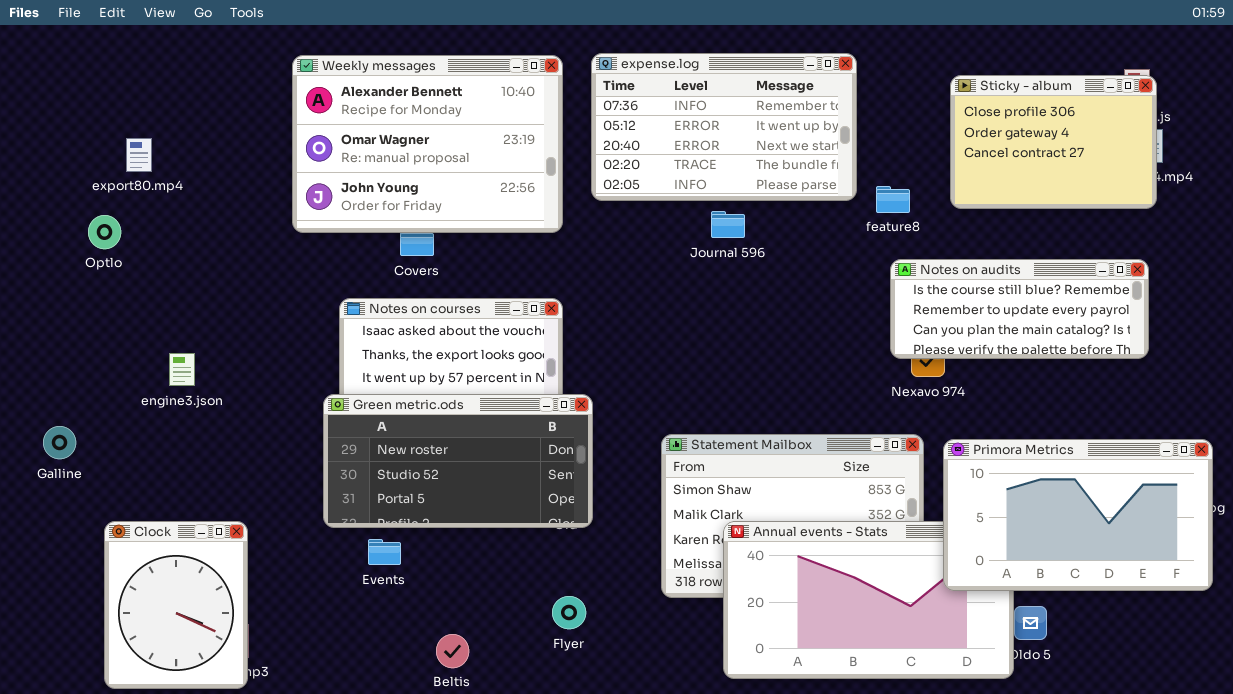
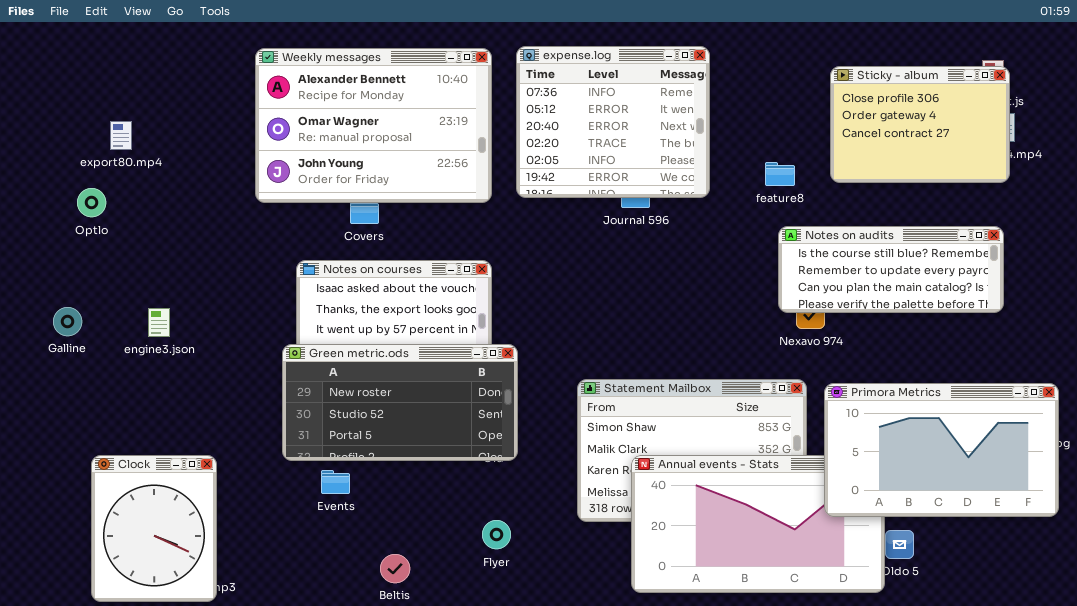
expense.log: [591,53,857,201] -> [516,46,710,198], resized
Galline: [43,426,76,459] -> [53,307,82,336], moved

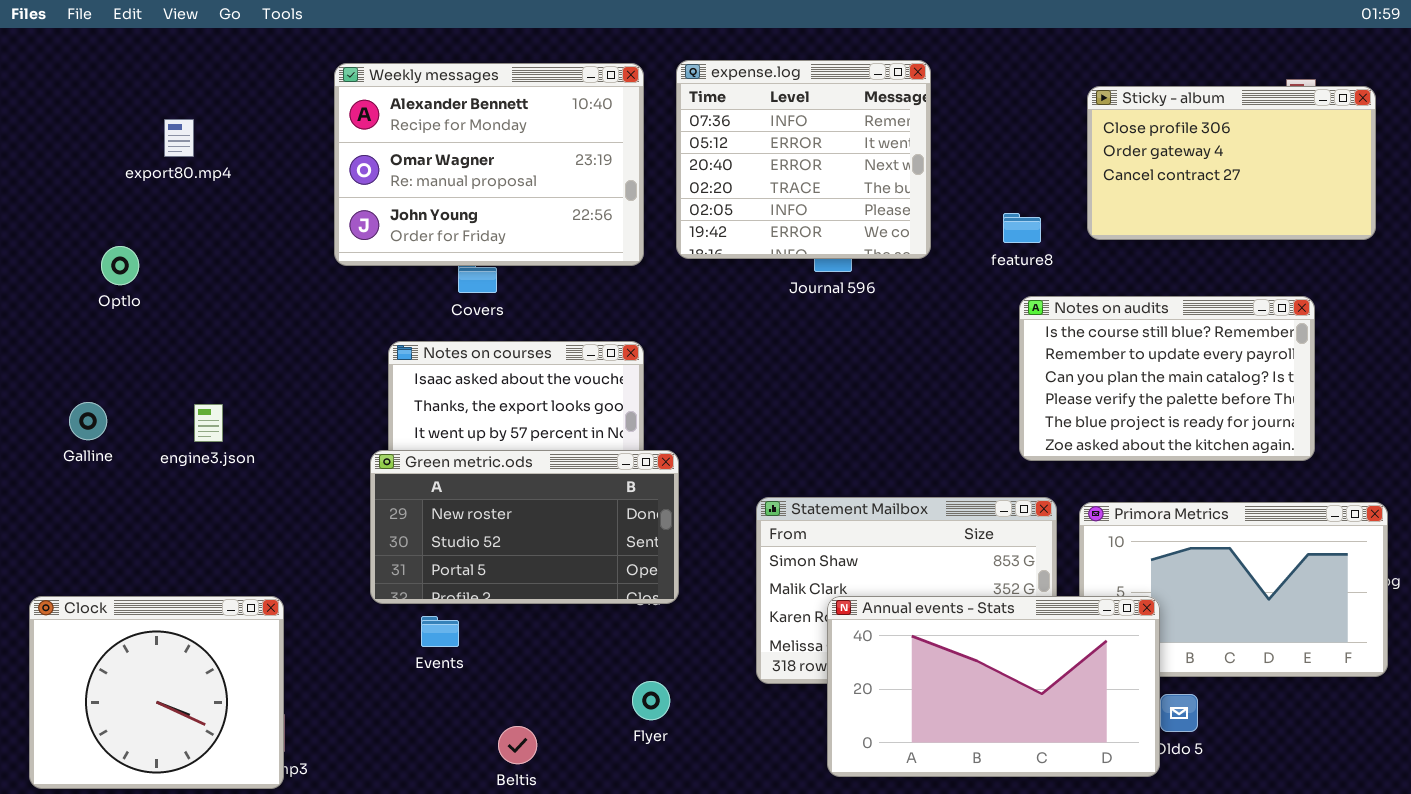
Sticky - album: [830,66,1010,183] -> [1087,86,1376,240], resized
export80.mp4: [110,121,132,150] -> [164,119,194,157], moved
Notes on audits: [778,226,1004,313] -> [1019,296,1315,461], resized
Clock: [91,455,217,602] -> [29,596,284,789], resized
Annual events - Stats: [631,455,885,593] -> [827,596,1160,777], raised

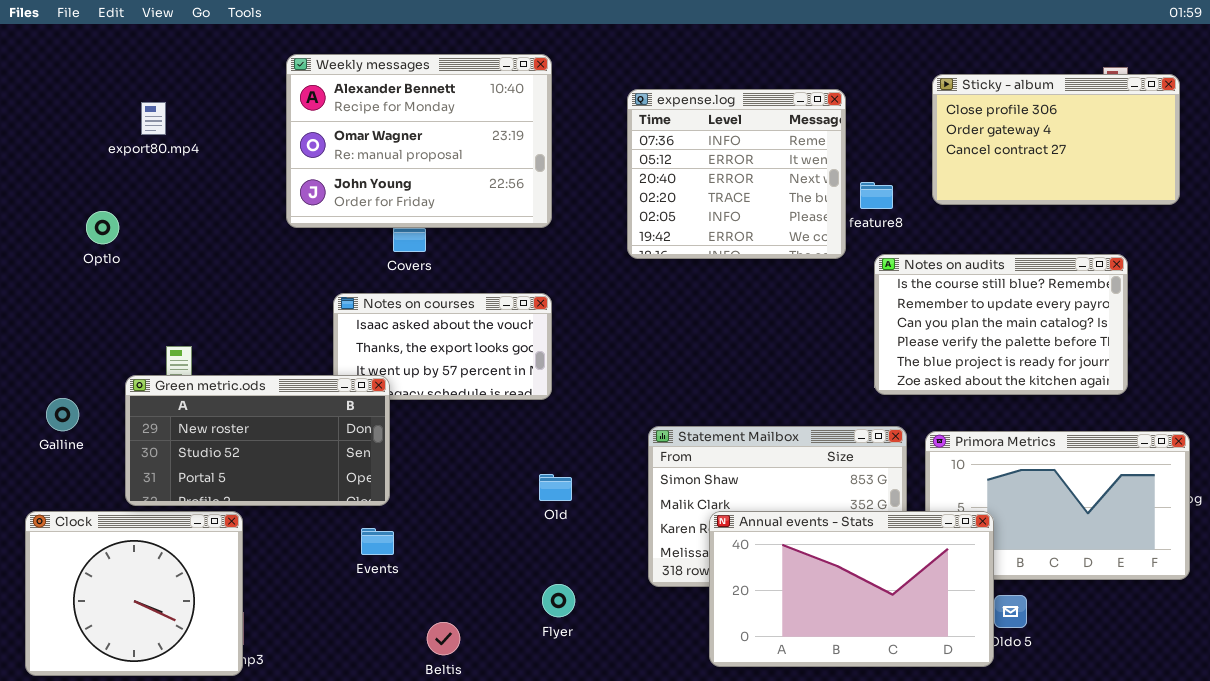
expense.log: [676,60,931,259] -> [627,89,846,259], moved
Galline: [69,402,107,440] -> [46,398,79,431], moved
Green metric.ods: [370,450,679,604] -> [125,375,390,506], moved

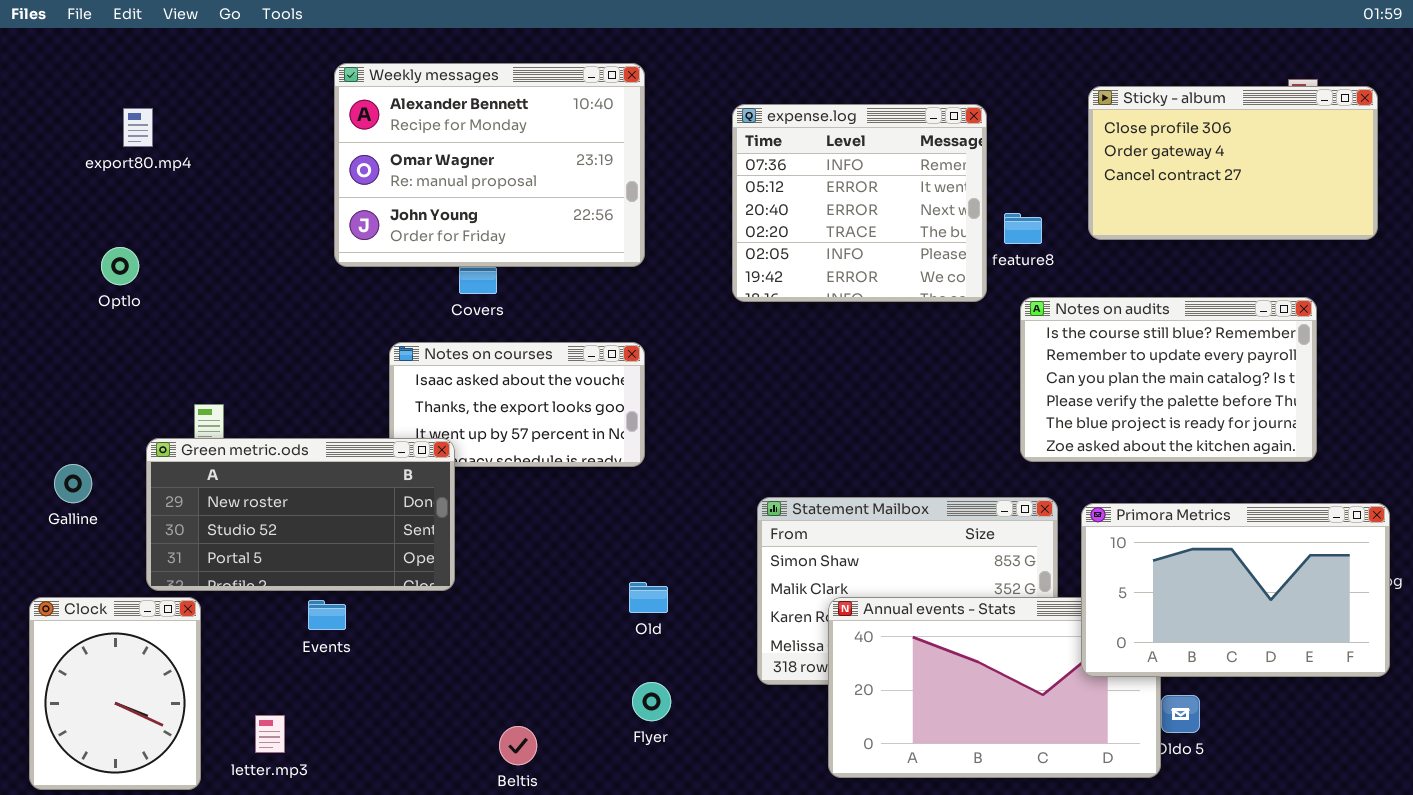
export80.mp4: [141,102,166,135] -> [123,108,153,147], moved
Primora Metrics: [925,431,1190,580] -> [1081,503,1390,677], raised
Old: [539,474,572,501] -> [629,582,668,613], moved
Clock: [25,511,243,676] -> [29,597,201,790], resized
Events: [361,528,394,555] -> [308,600,346,630], moved

